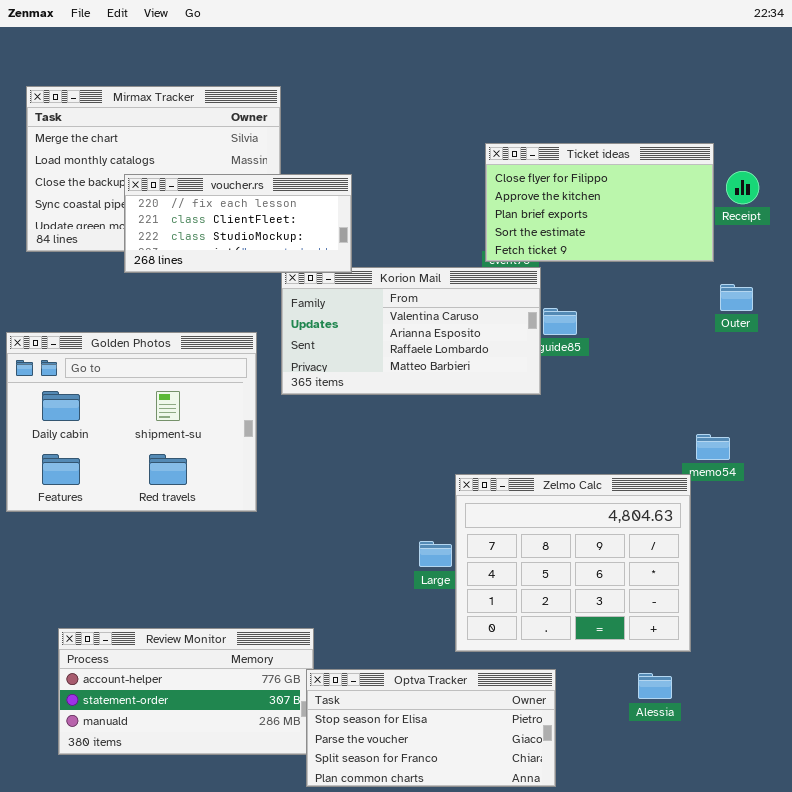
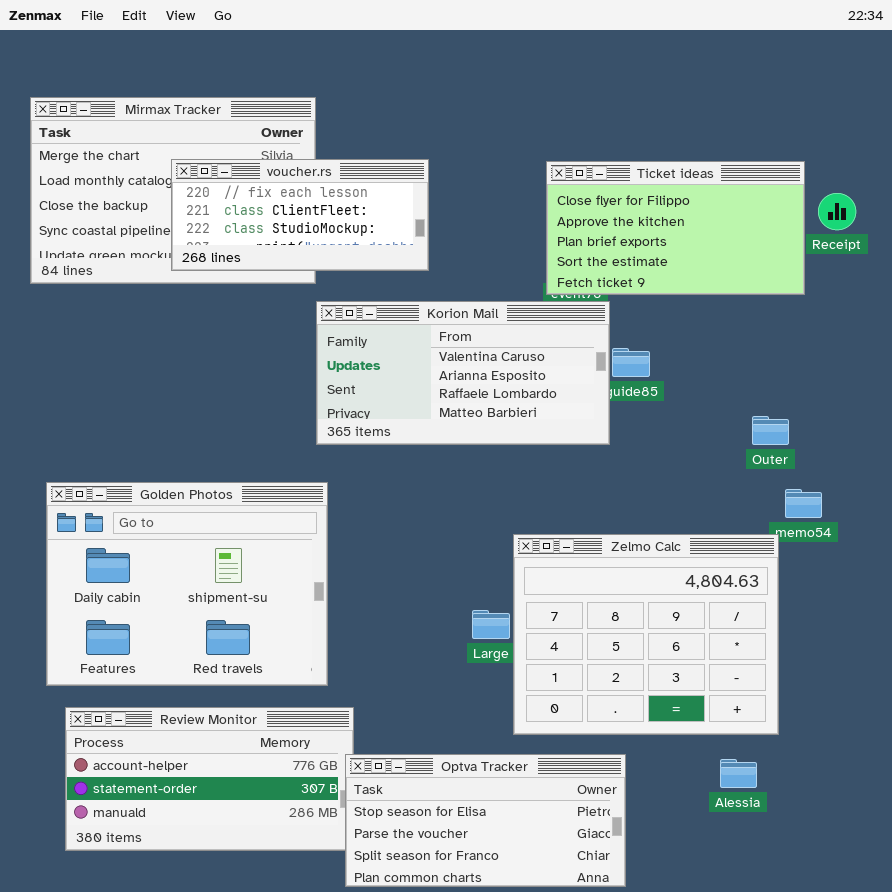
voucher.rs: [124,174,352,273] -> [171,159,429,271], moved
Outer: [720,284,753,311] -> [752,416,789,445], moved
Golden Photos: [6,332,257,512] -> [46,482,328,686], moved

